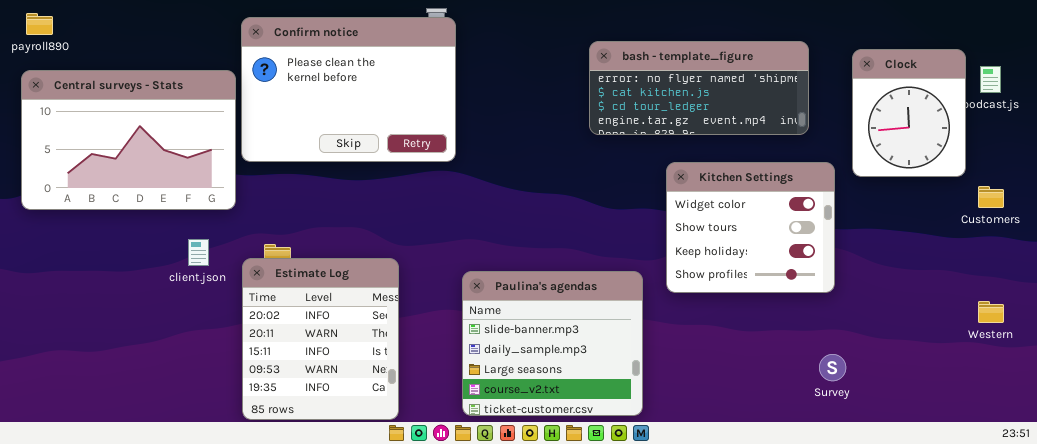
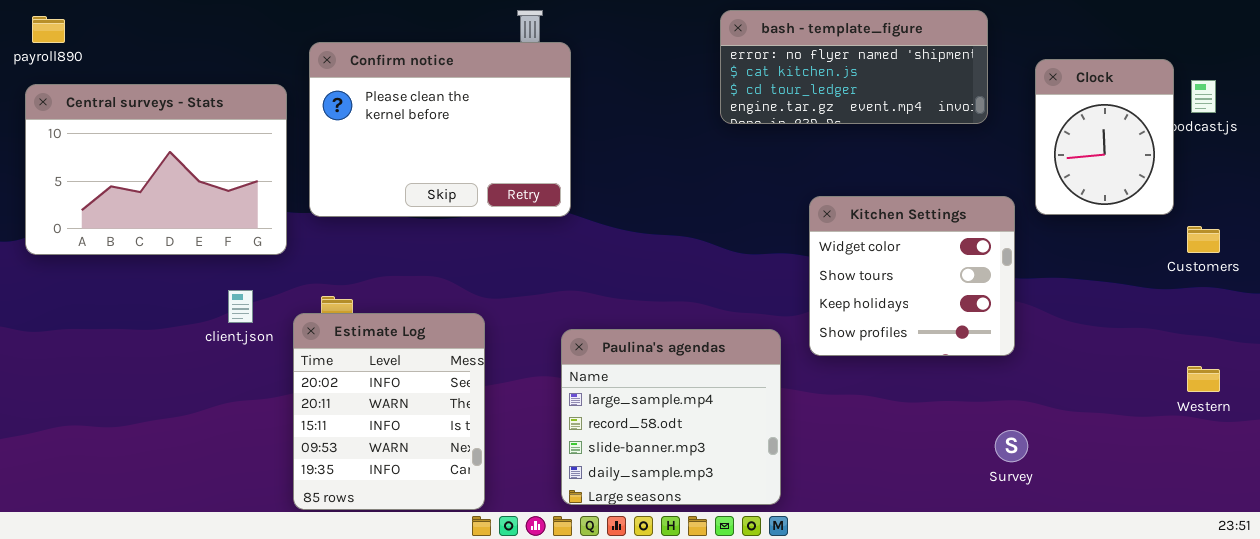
Confirm notice: [241,17,456,162] -> [309,42,571,217], moved
bash - template_figure: [589,41,809,135] -> [720,10,988,124], moved
Paulina's agendas: [462,271,643,416] -> [561,329,781,505], scrolled up 2 rows

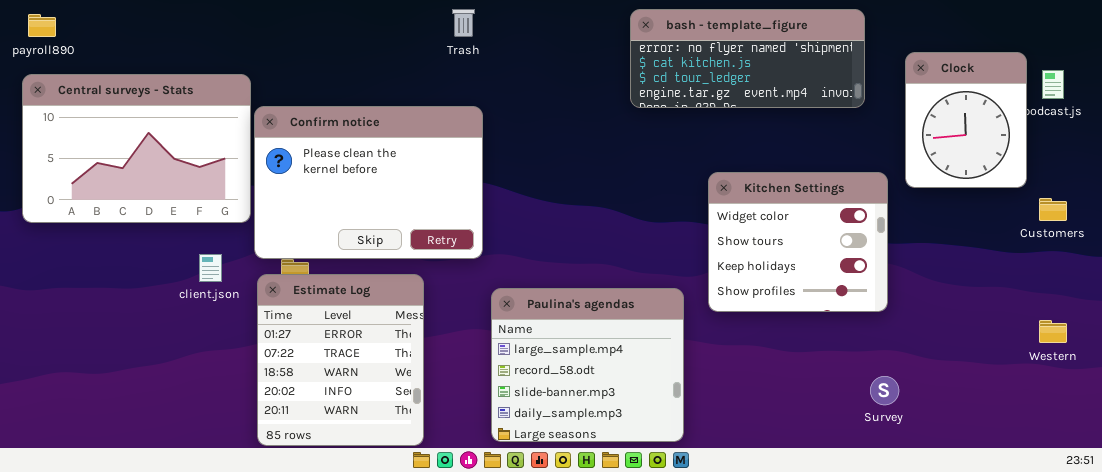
Confirm notice: [309,42,571,217] -> [254,106,483,259], moved
Estimate Log: [293,313,485,510] -> [257,274,424,446], scrolled up 3 rows

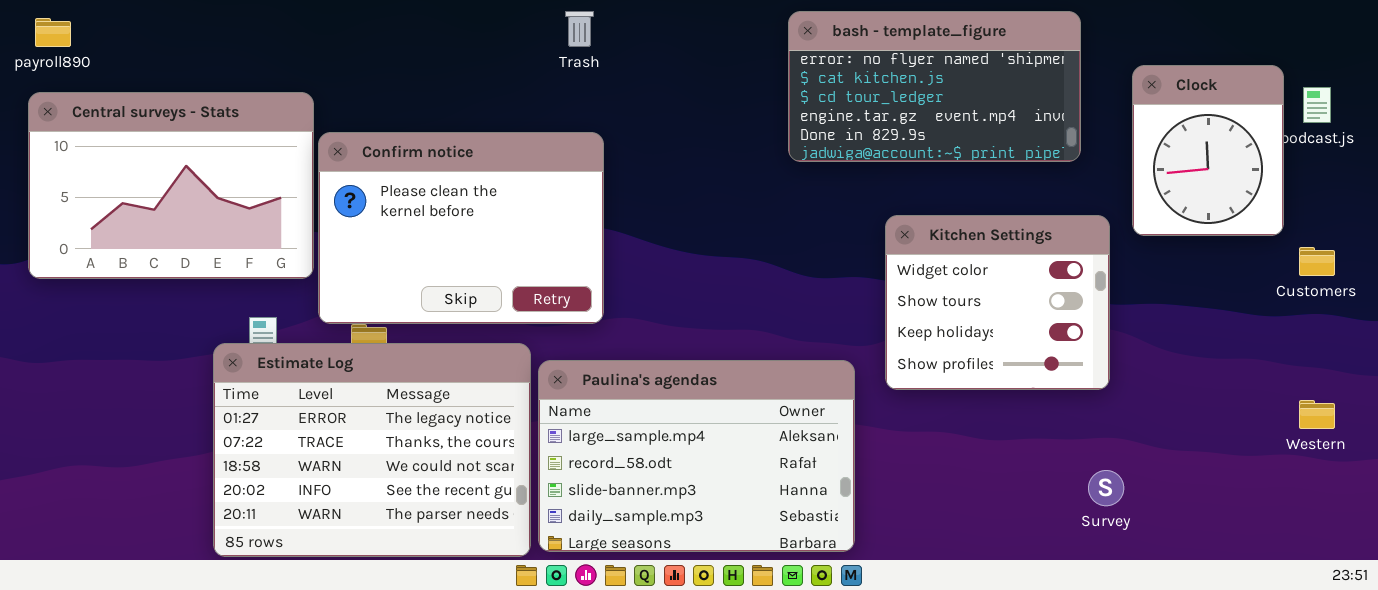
bash - template_figure: [630,9,865,108] -> [788,11,1081,162], resized
Estimate Log: [257,274,424,446] -> [213,343,531,557], resized
Paulina's agendas: [491,288,684,442] -> [538,360,855,552], resized

